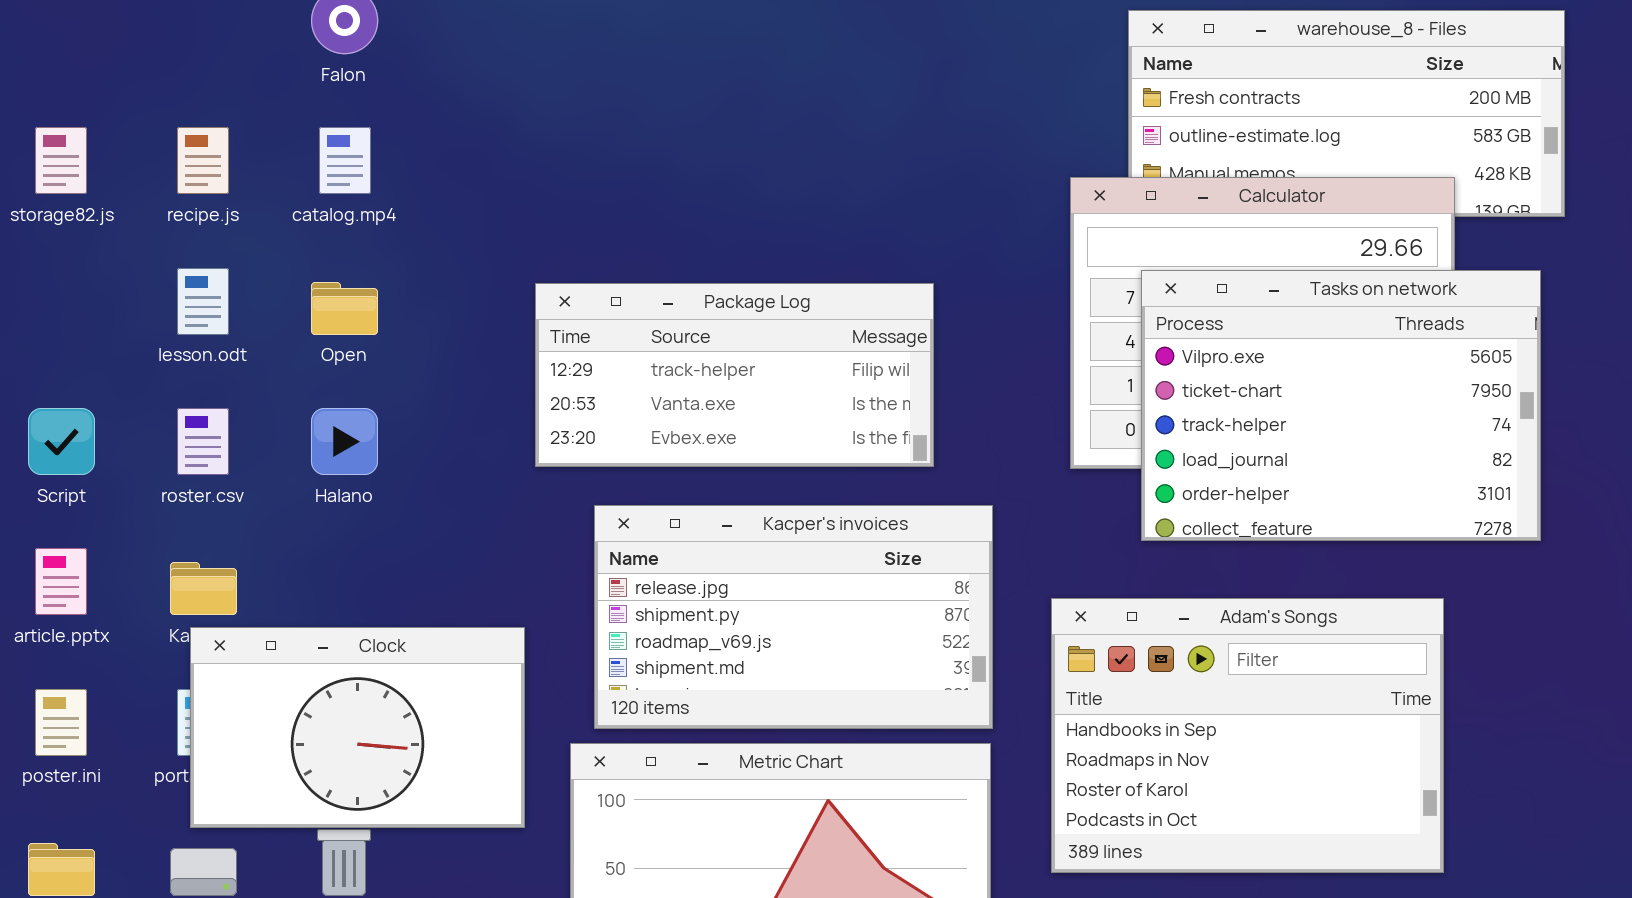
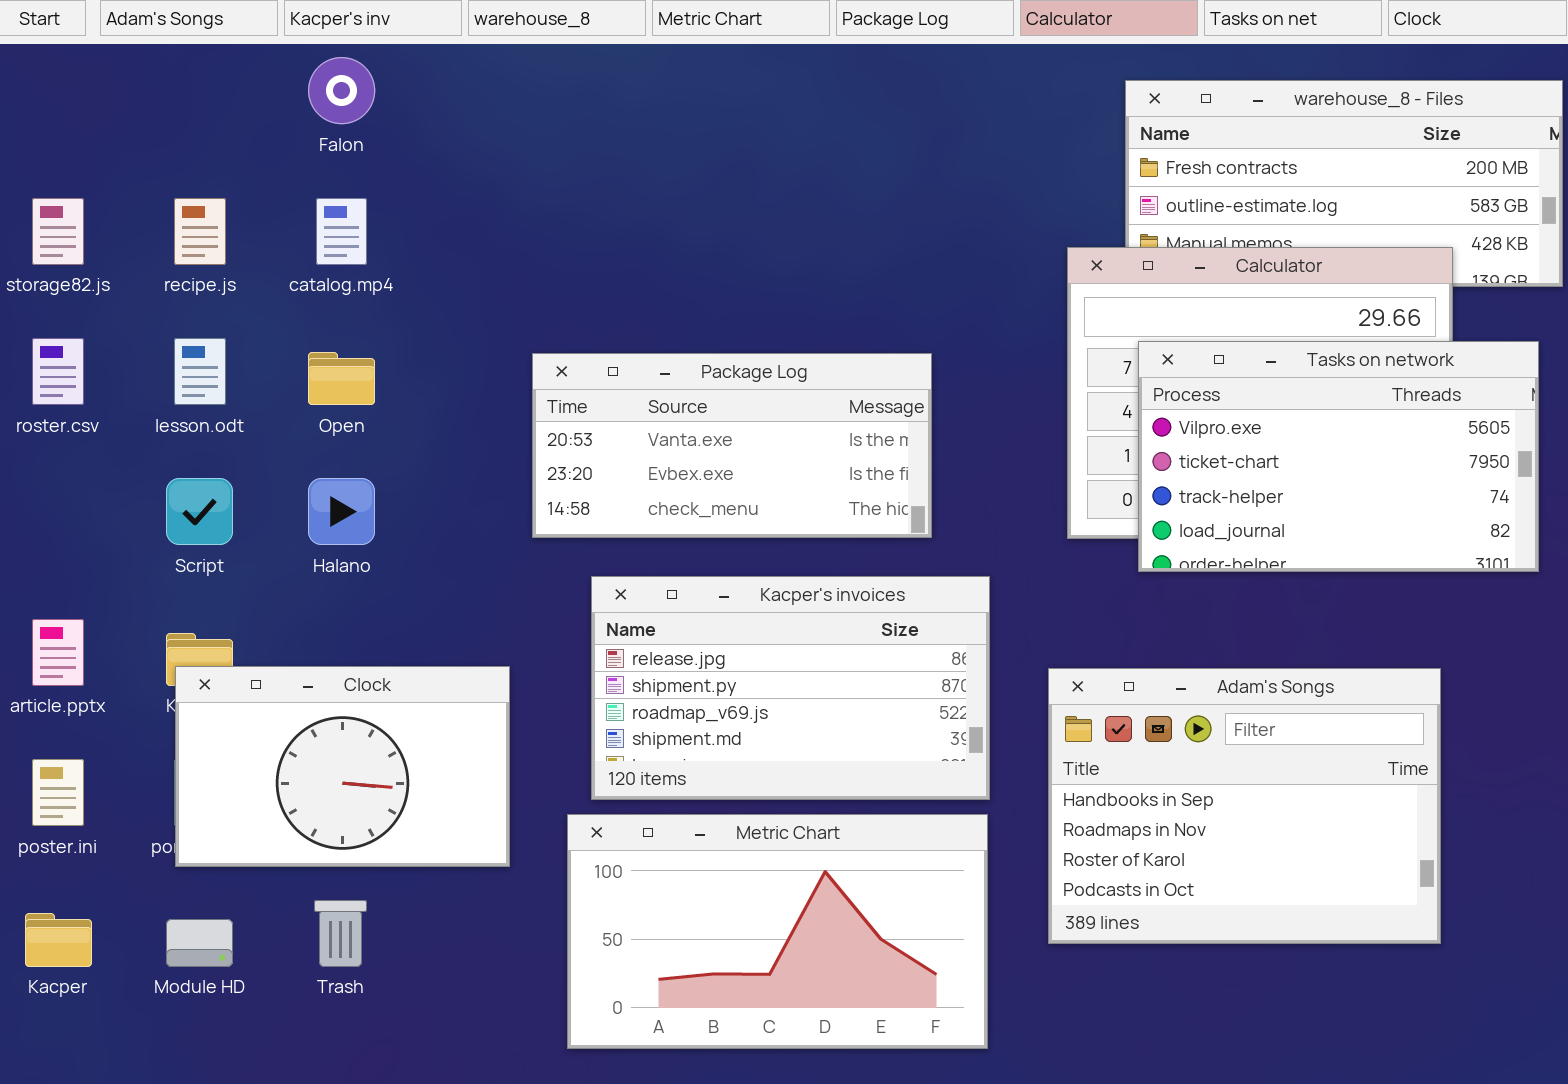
Tasks on network: [1141,270,1541,541] -> [1138,341,1539,572], resized
Package Log: [535,283,934,467] -> [532,353,932,538], scrolled down 1 row
Script: [28,408,95,475] -> [166,478,233,545], moved
roster.csv: [177,408,229,475] -> [32,338,84,405], moved
Clock: [190,627,525,828] -> [175,666,510,867], moved

